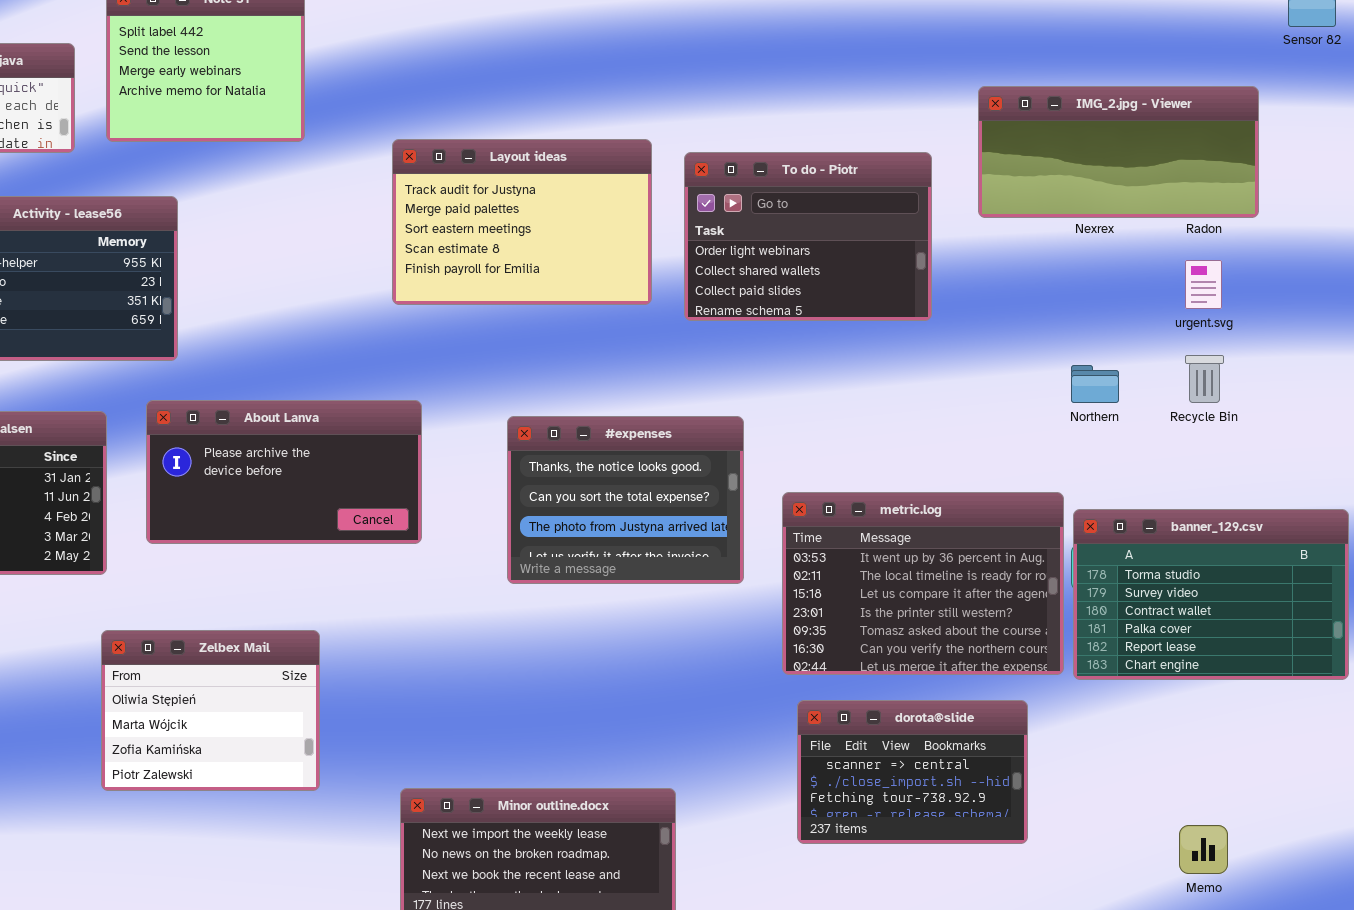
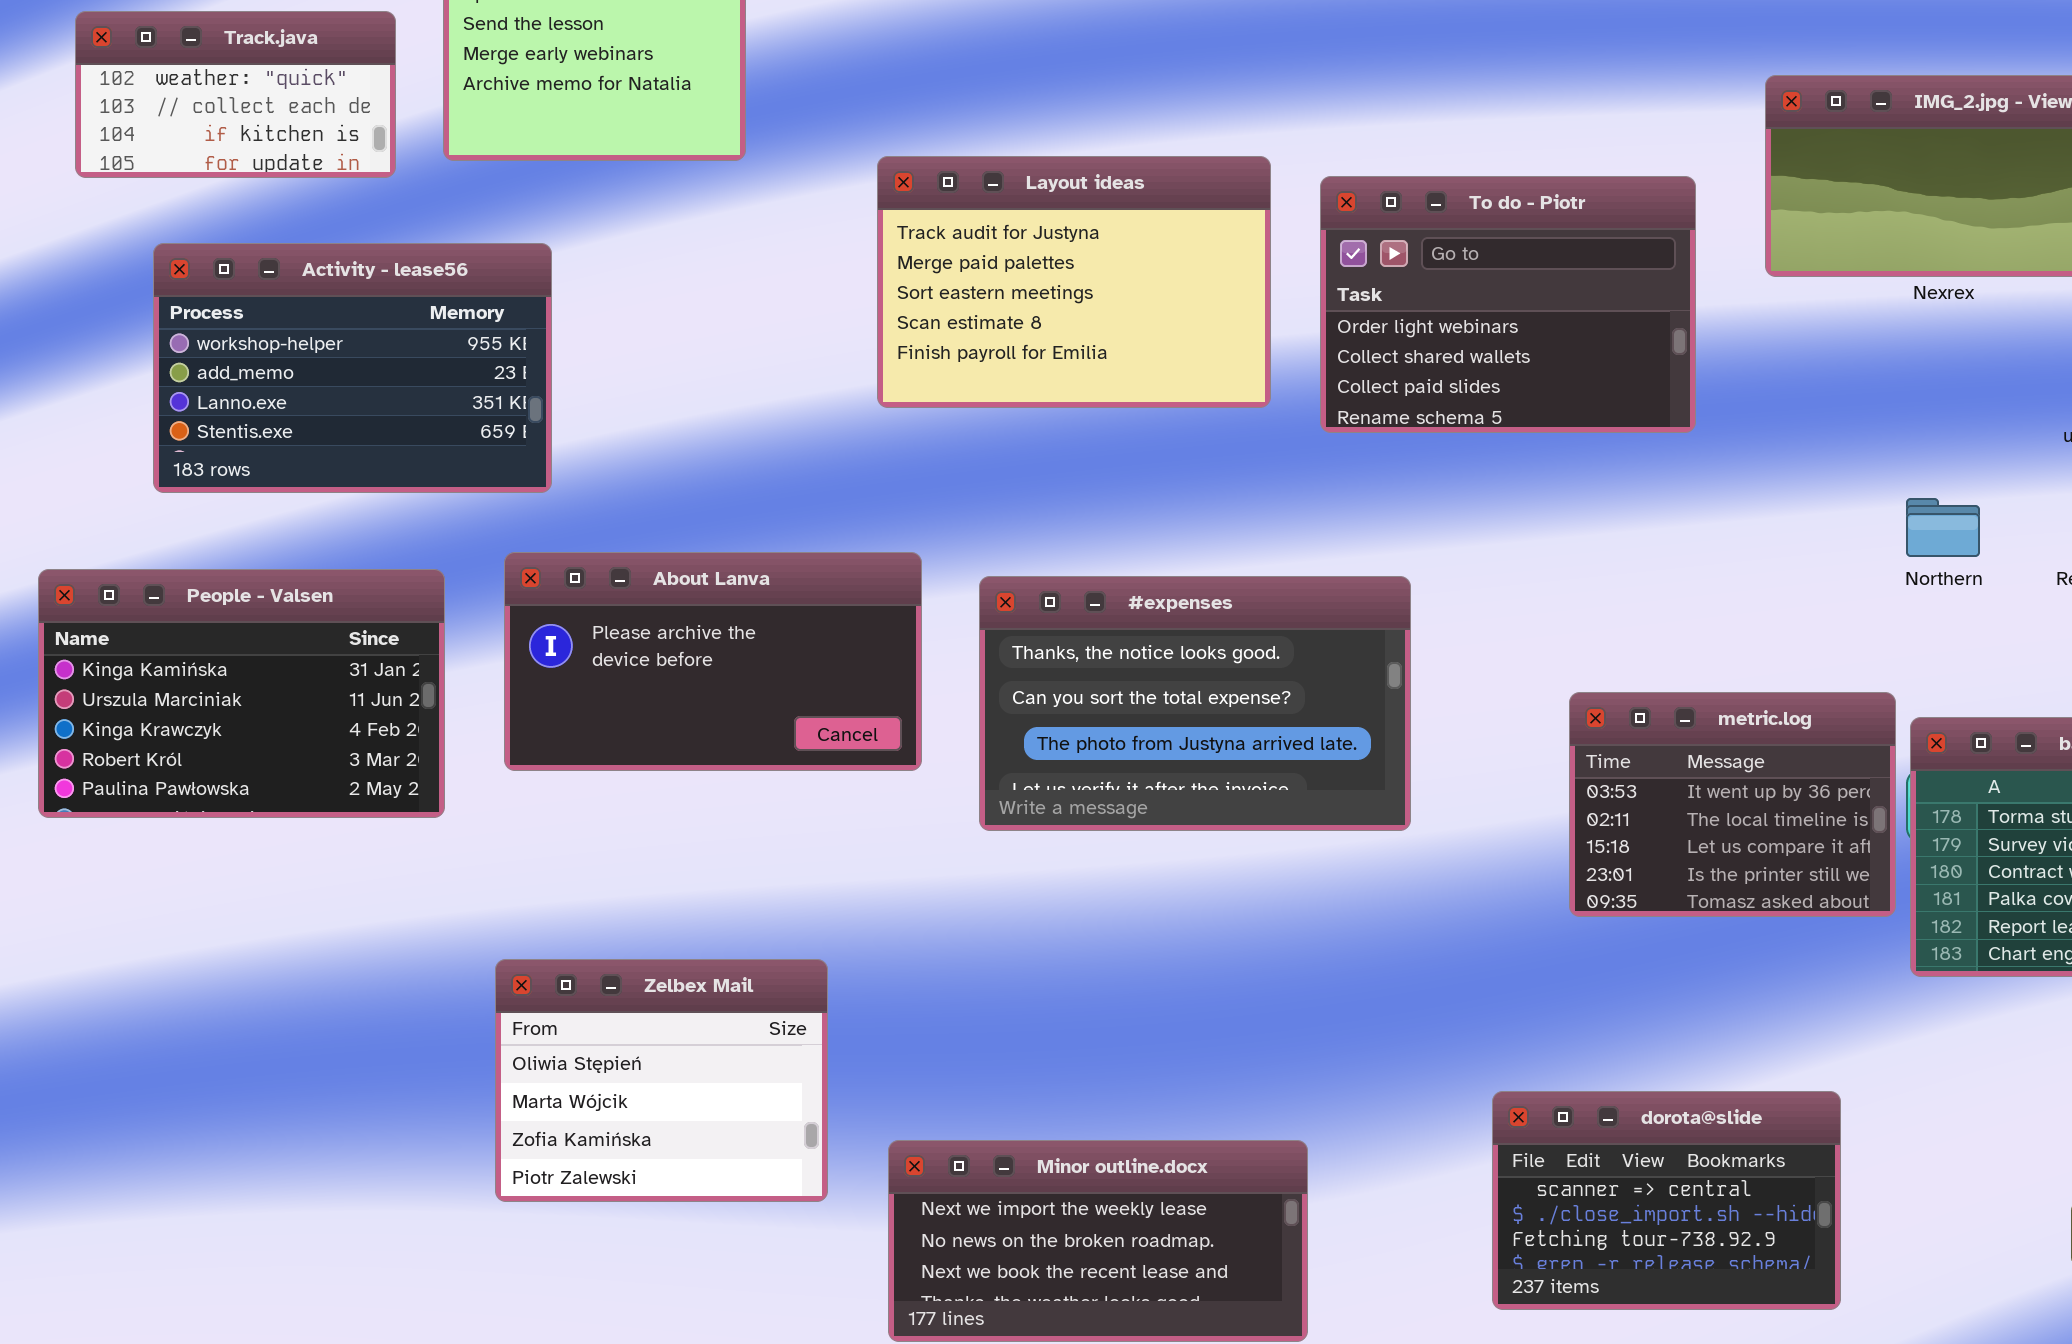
#expenses: [507,416,744,584] -> [979,576,1411,831], resized
metric.log: [782,492,1064,675] -> [1569,692,1896,917], resized
Zelbex Mail: [101,630,320,791] -> [495,959,828,1202], moved
dorota@slide: [797,700,1028,844] -> [1492,1091,1841,1310], moved

